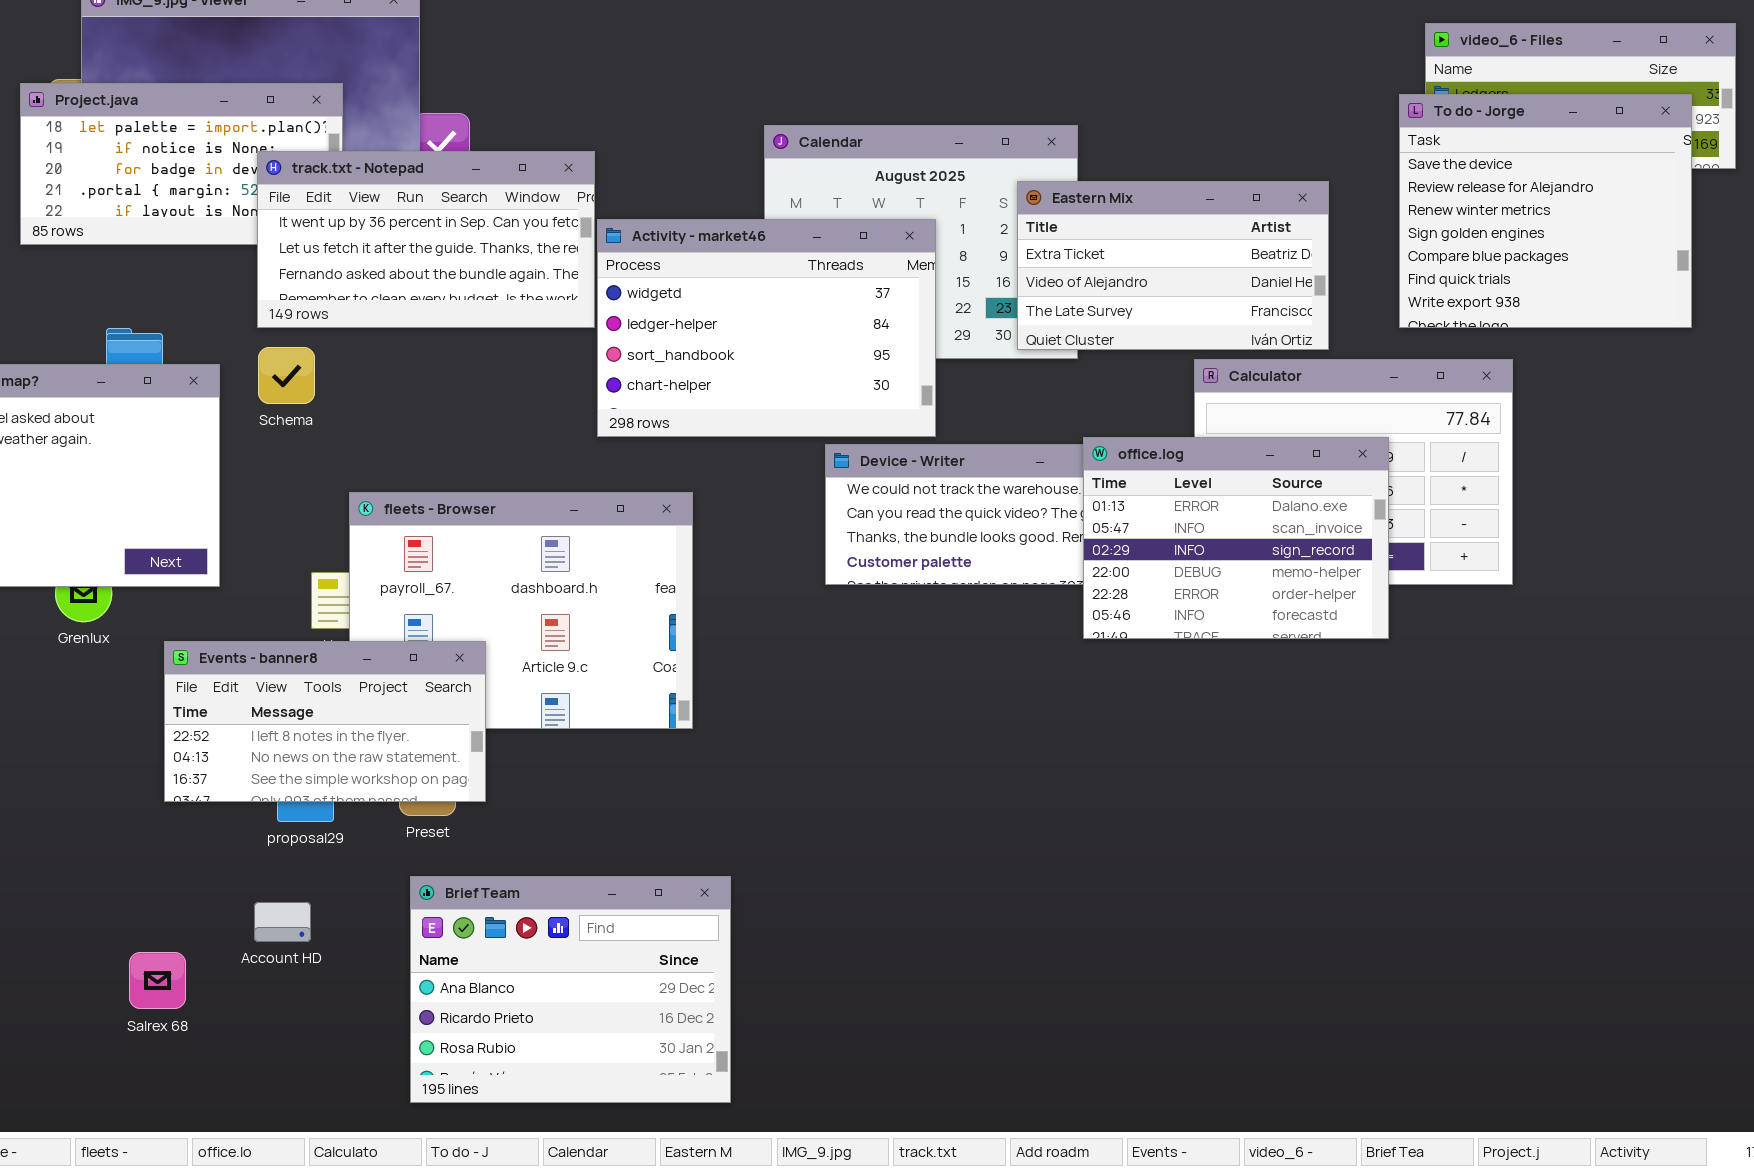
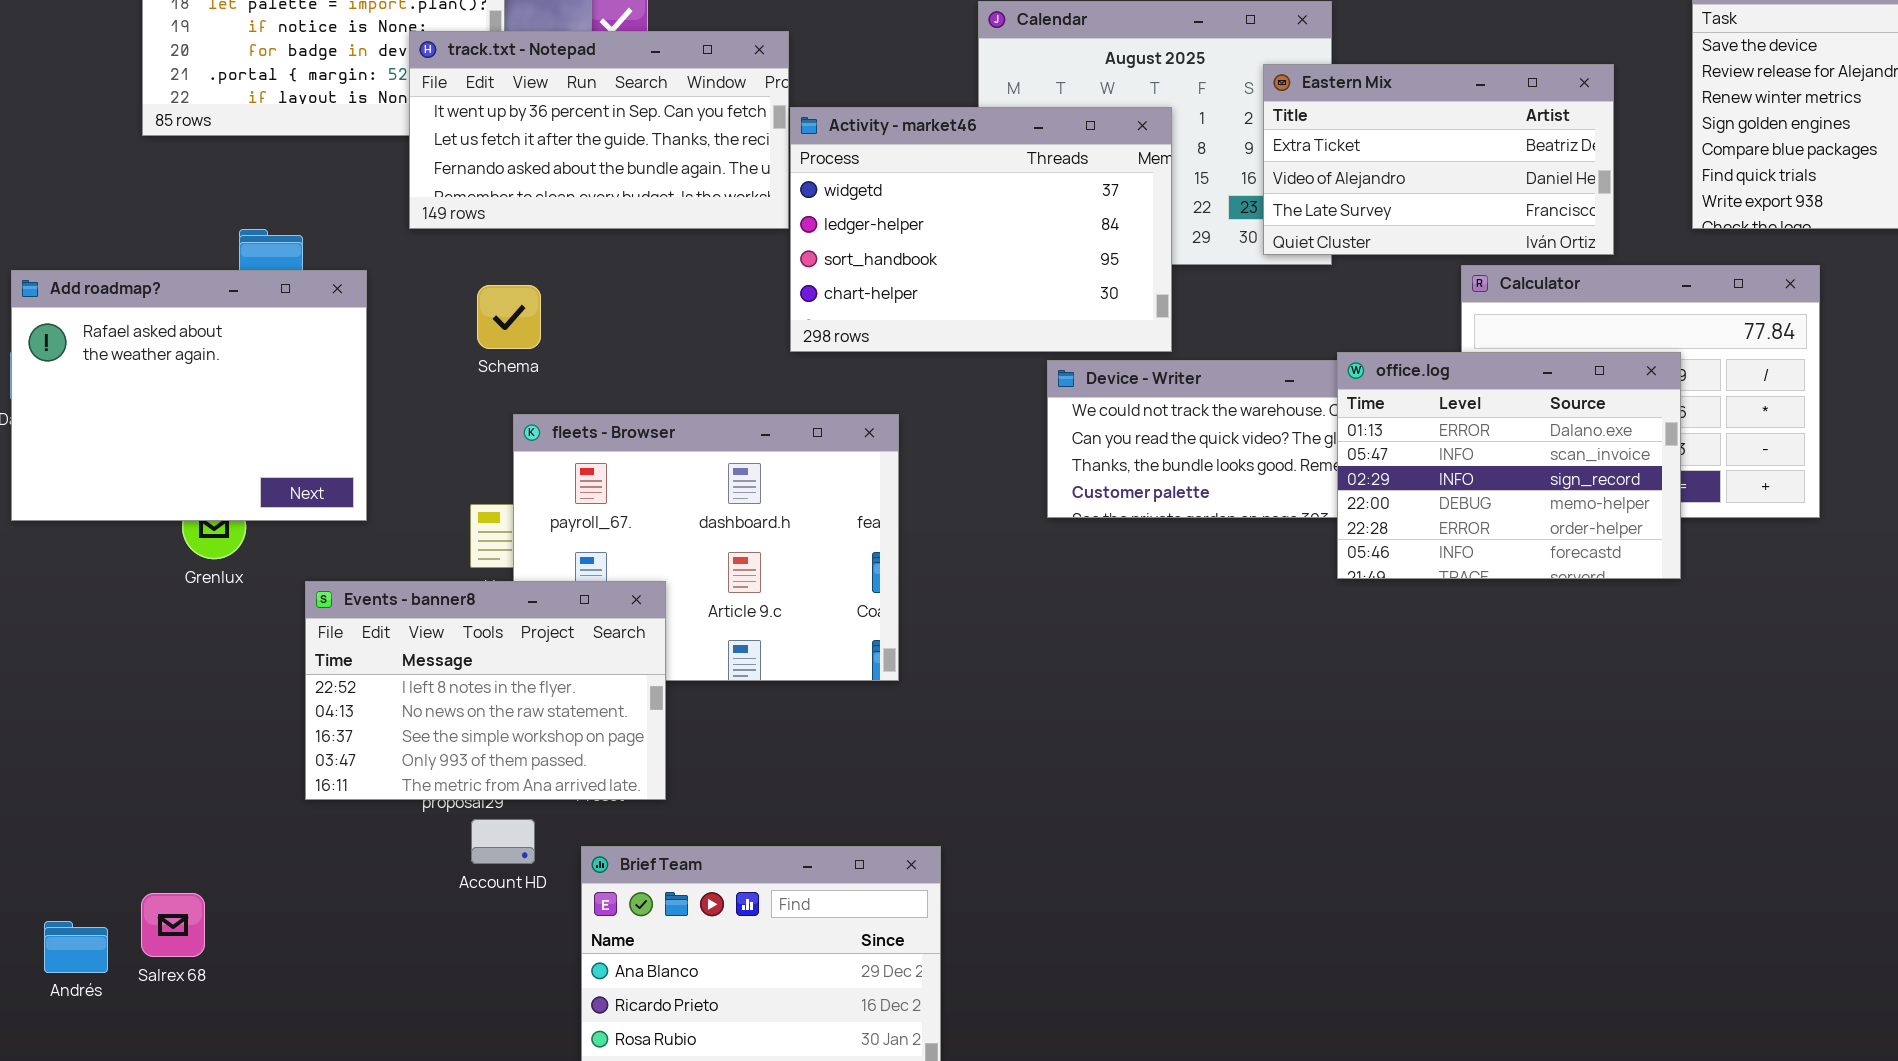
Schema: [258,347,315,404] -> [477,285,541,349], moved
Events - banner8: [164,641,486,802] -> [305,581,666,800], resized
Account HD: [254,902,311,942] -> [471,819,535,864], moved
Salrex 68: [129,952,186,1009] -> [141,893,205,957], moved

